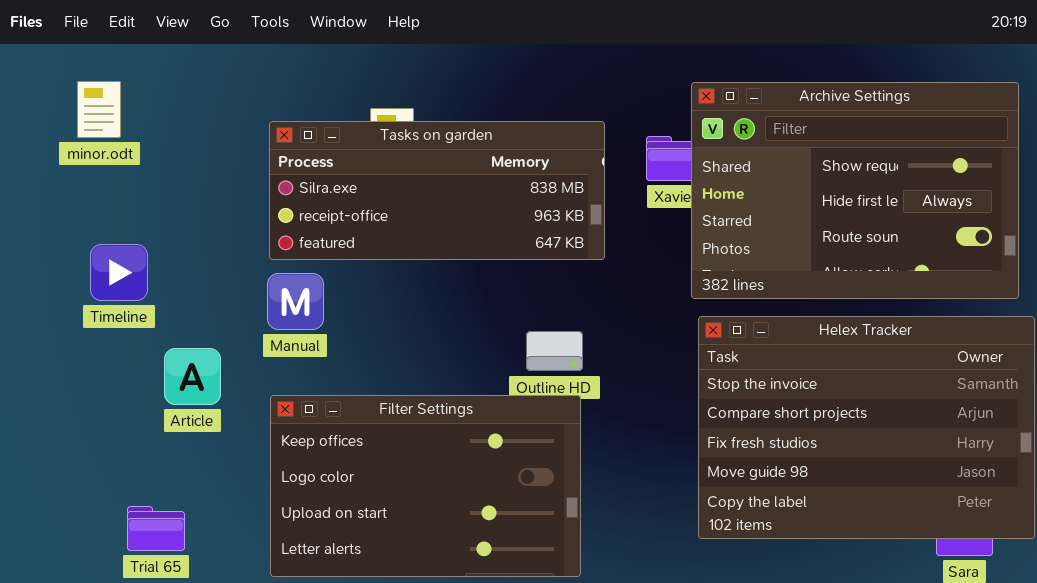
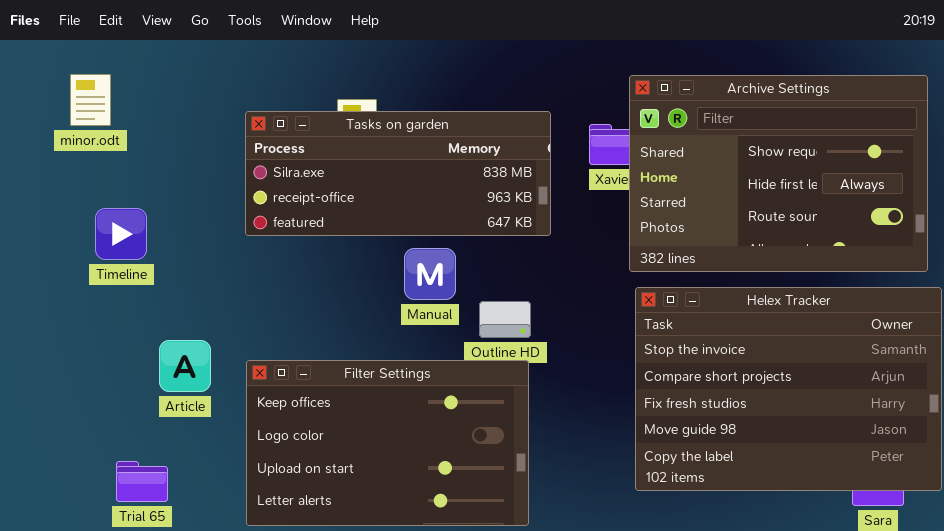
Timeline: [90,244,148,301] -> [95,208,147,260], moved
Manual: [267,273,324,330] -> [404,248,456,300], moved
Article: [164,348,221,405] -> [159,340,211,392], moved

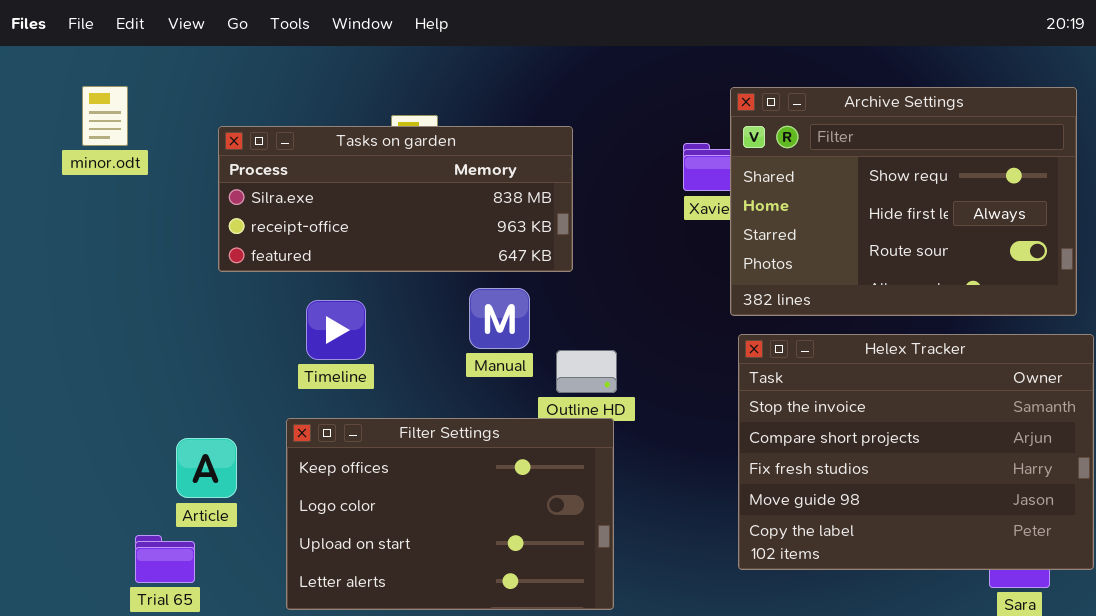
Tasks on garden: [245,111,551,236] -> [218,126,573,272], moved
Timeline: [95,208,147,260] -> [306,300,366,360], moved
Article: [159,340,211,392] -> [176,438,237,498], moved

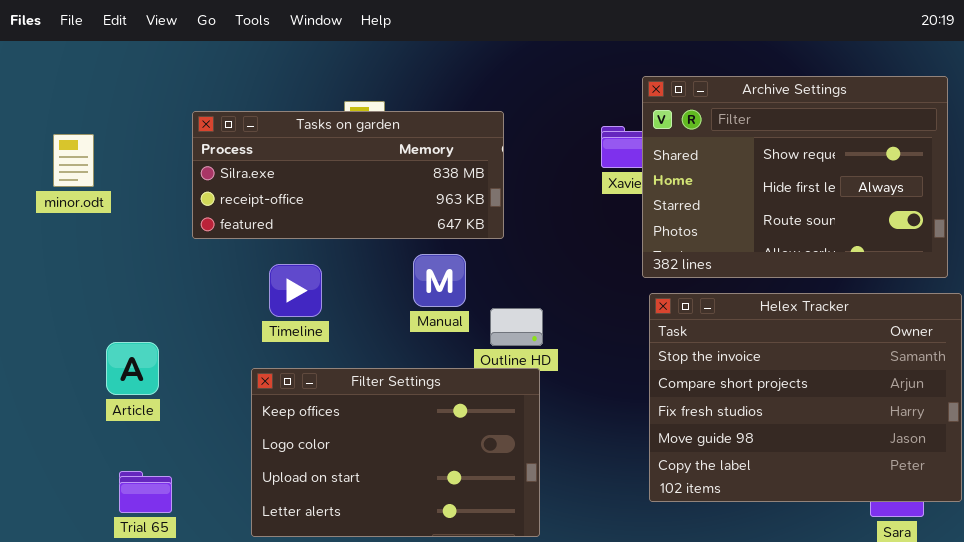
minor.odt: [82,86,128,146] -> [53,134,94,187], moved
Article: [176,438,237,498] -> [106,342,159,395], moved

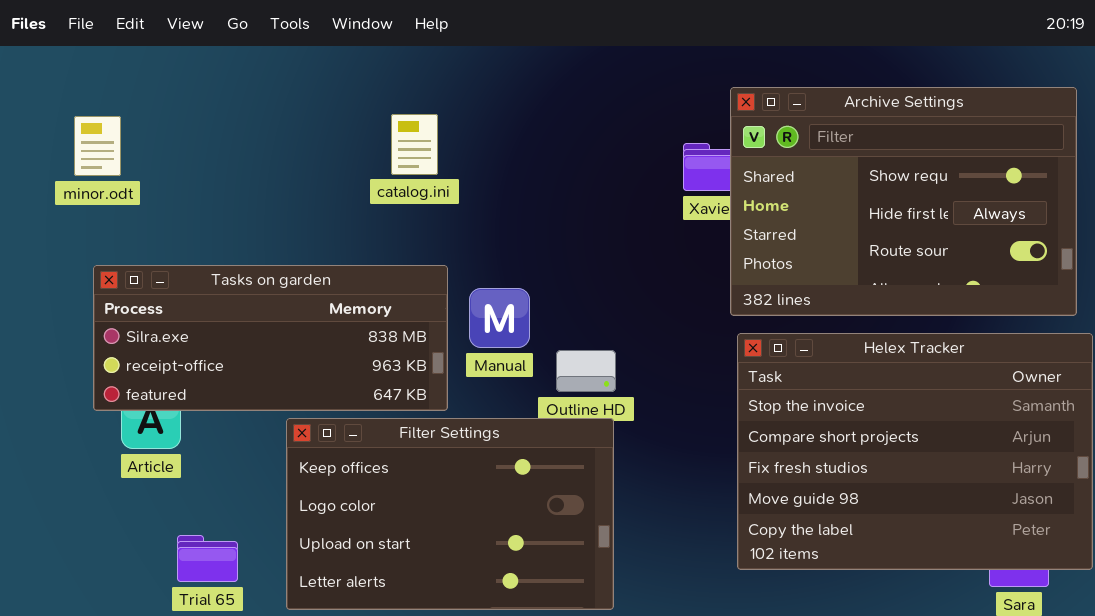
Tasks on garden: [192,111,504,239] -> [93,265,448,411], moved
minor.odt: [53,134,94,187] -> [74,116,121,176], moved
Trial 65: [119,471,172,513] -> [177,535,238,582], moved

